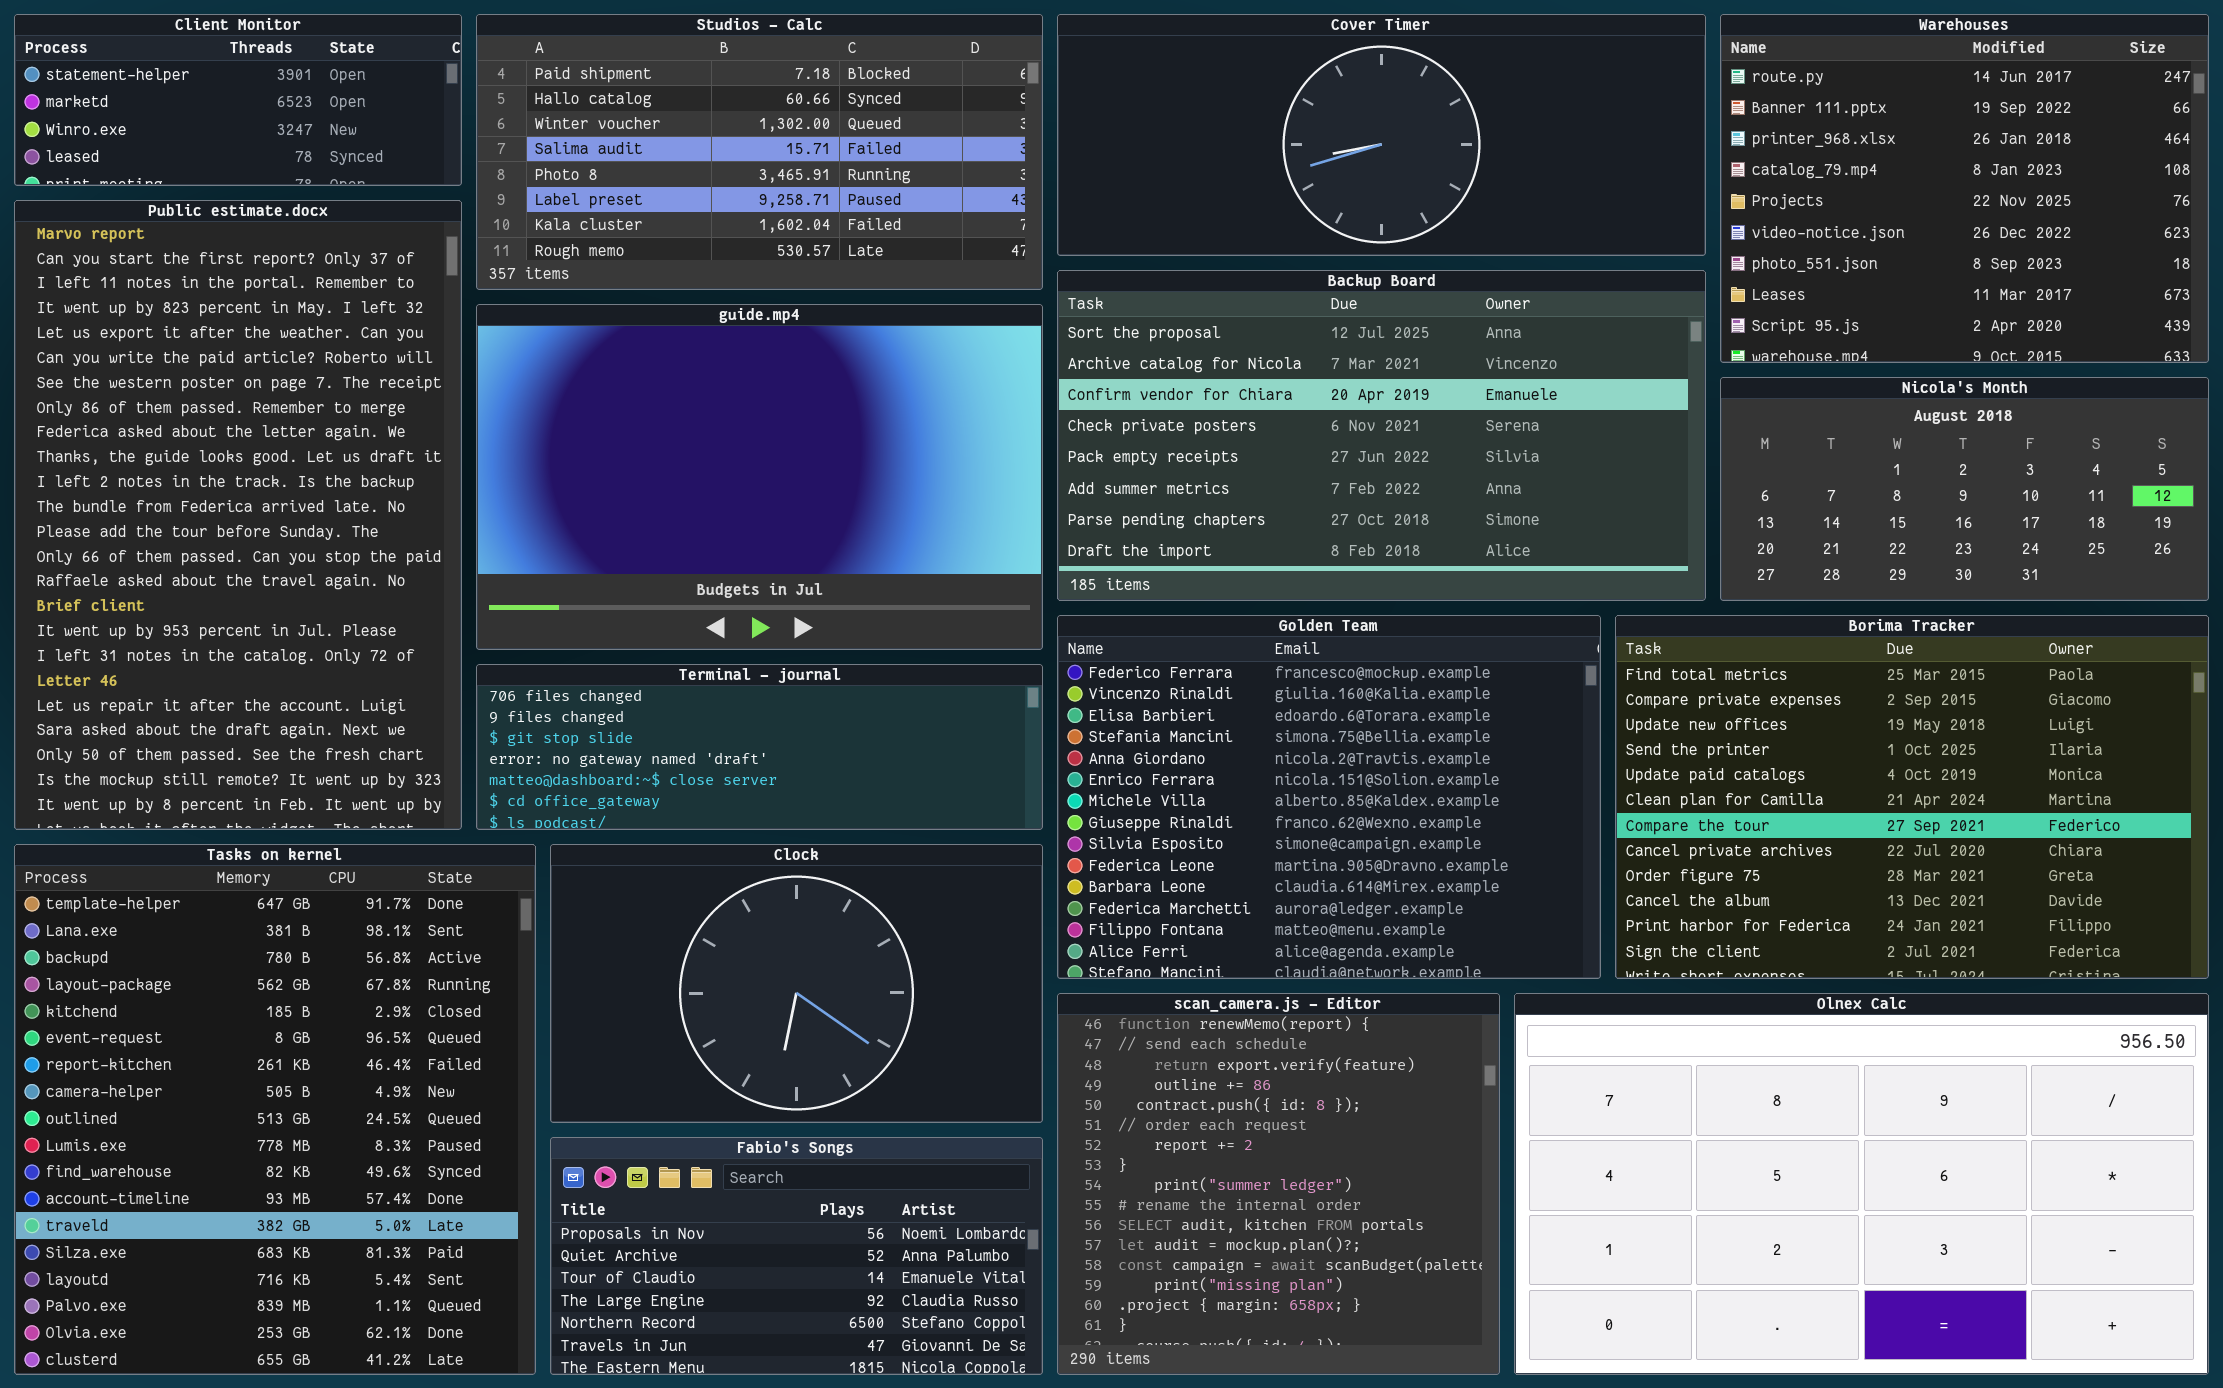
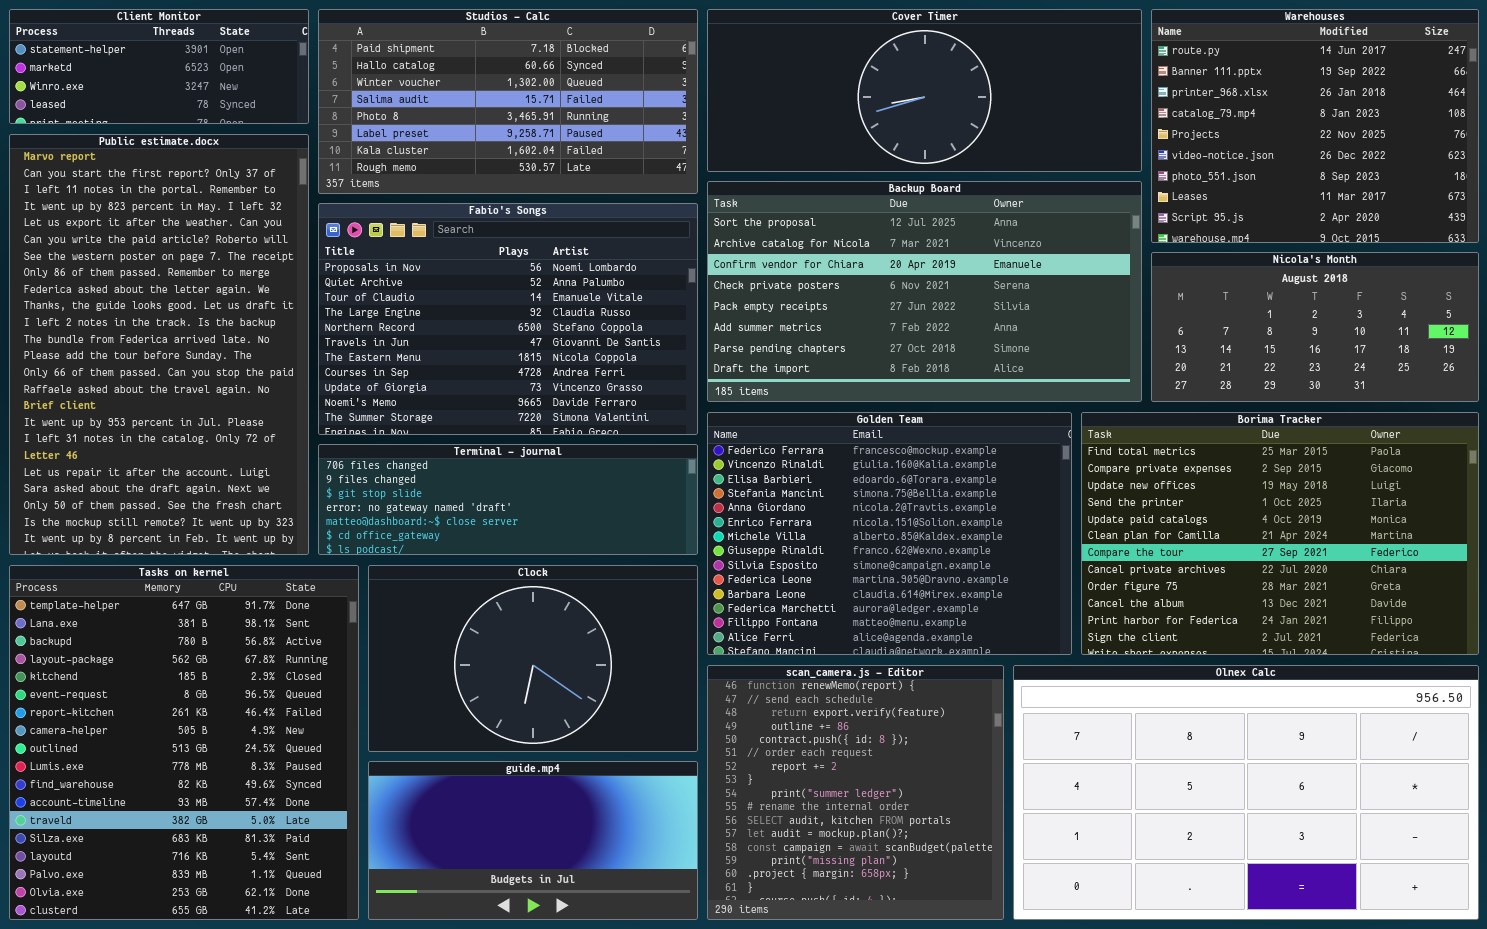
guide.mp4: [476,304,1043,650] -> [368,761,698,920], moved, resized
Fabio's Songs: [550,1137,1043,1375] -> [318,203,698,435], moved, resized

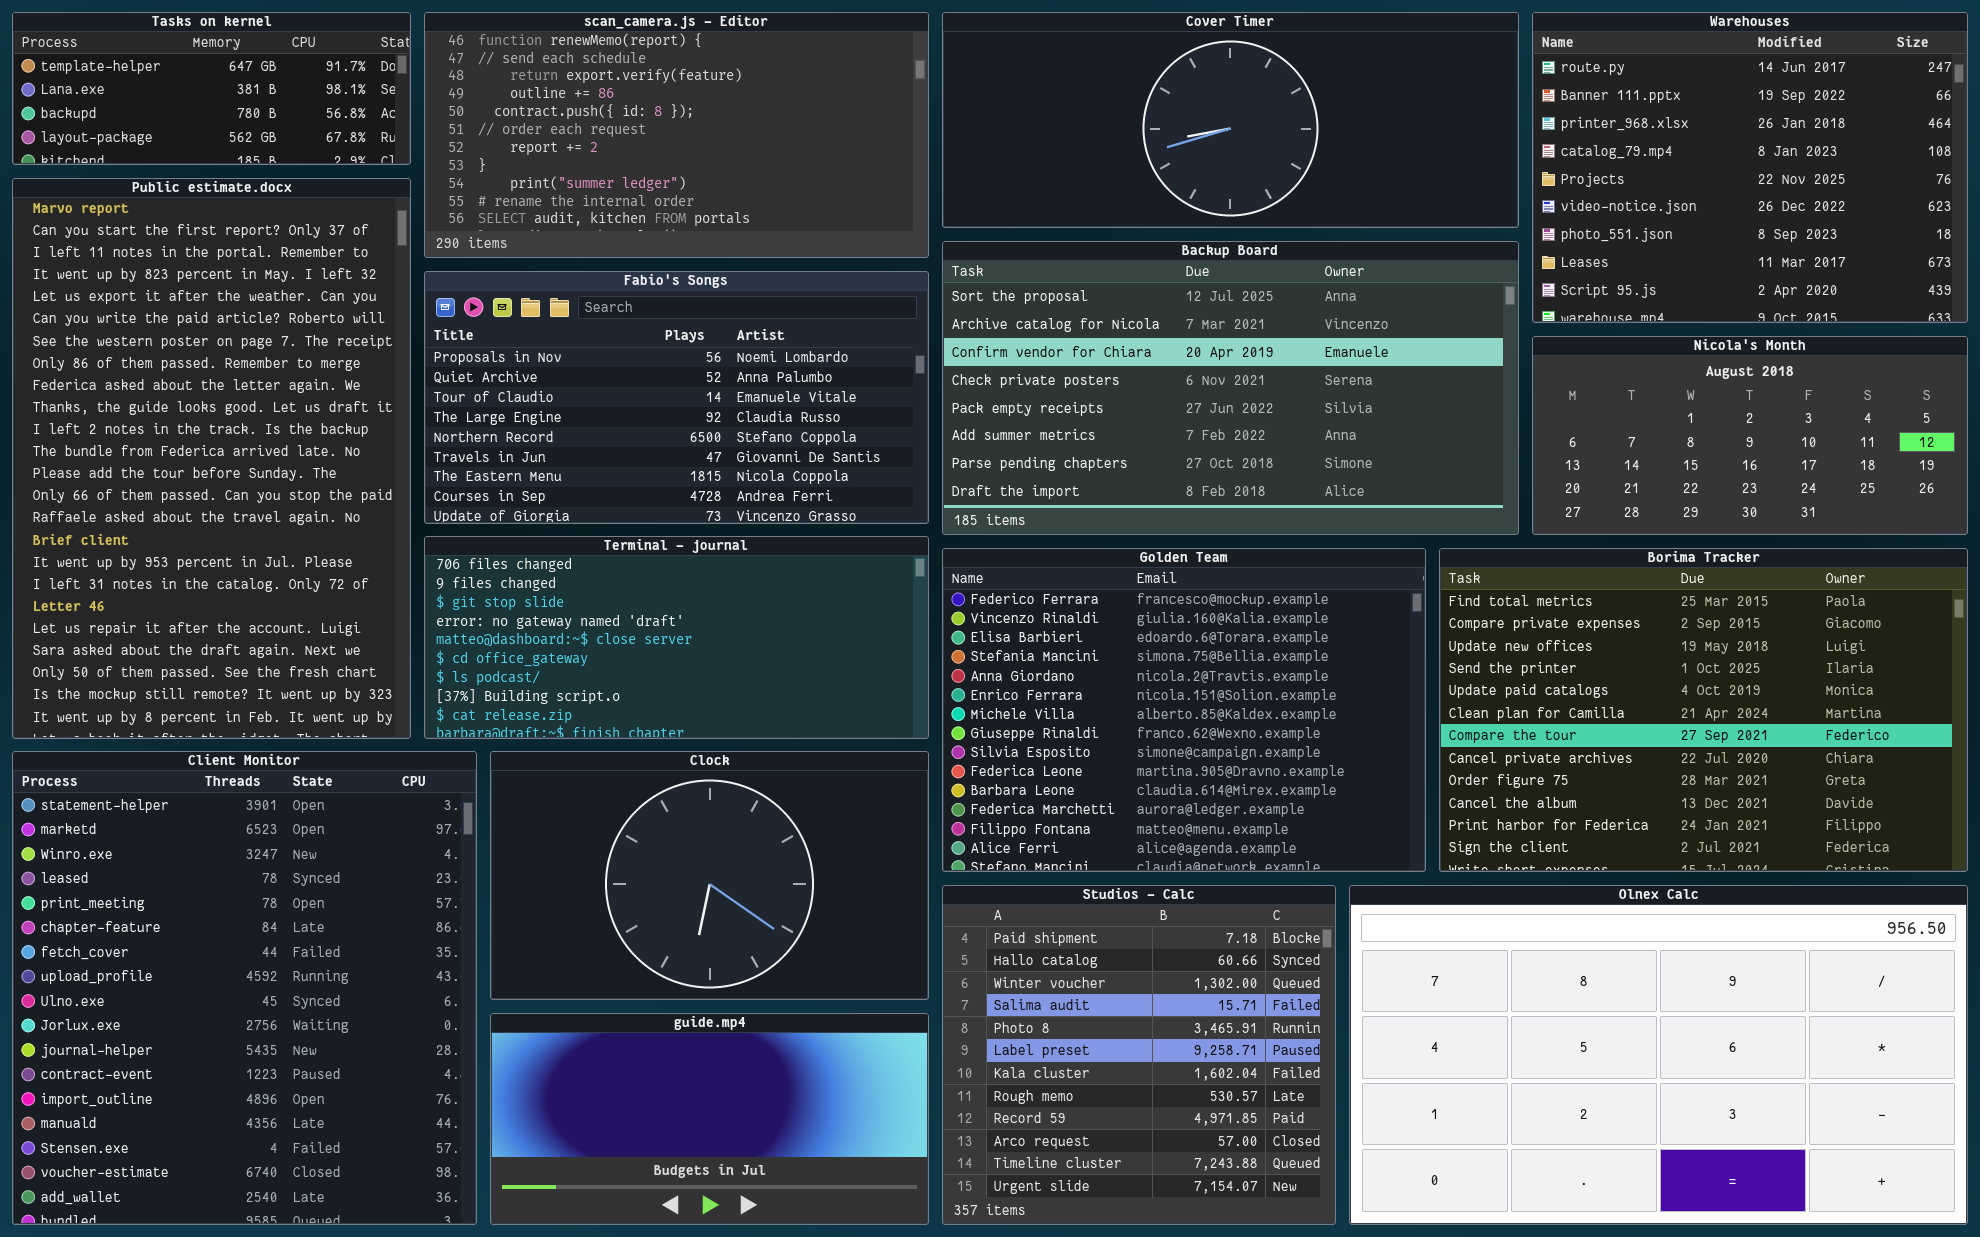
Client Monitor: [9,9,309,124] -> [12,751,477,1225], moved, resized
Studios - Calc: [318,9,698,194] -> [942,885,1336,1225], moved, resized
Fabio's Songs: [318,203,698,435] -> [424,271,929,524], resized
Terminal - journal: [318,444,698,555] -> [424,536,929,739], resized
Tasks on kernel: [9,565,359,920] -> [12,12,411,165], moved, resized
scan_camera.js - Editor: [707,665,1004,920] -> [424,12,929,258], moved, resized

